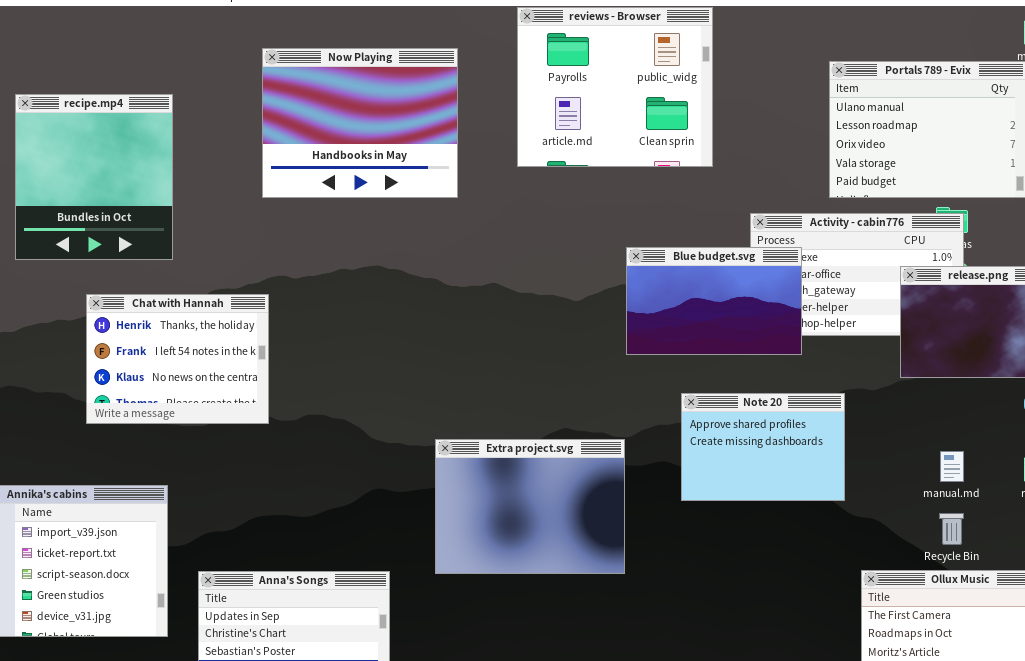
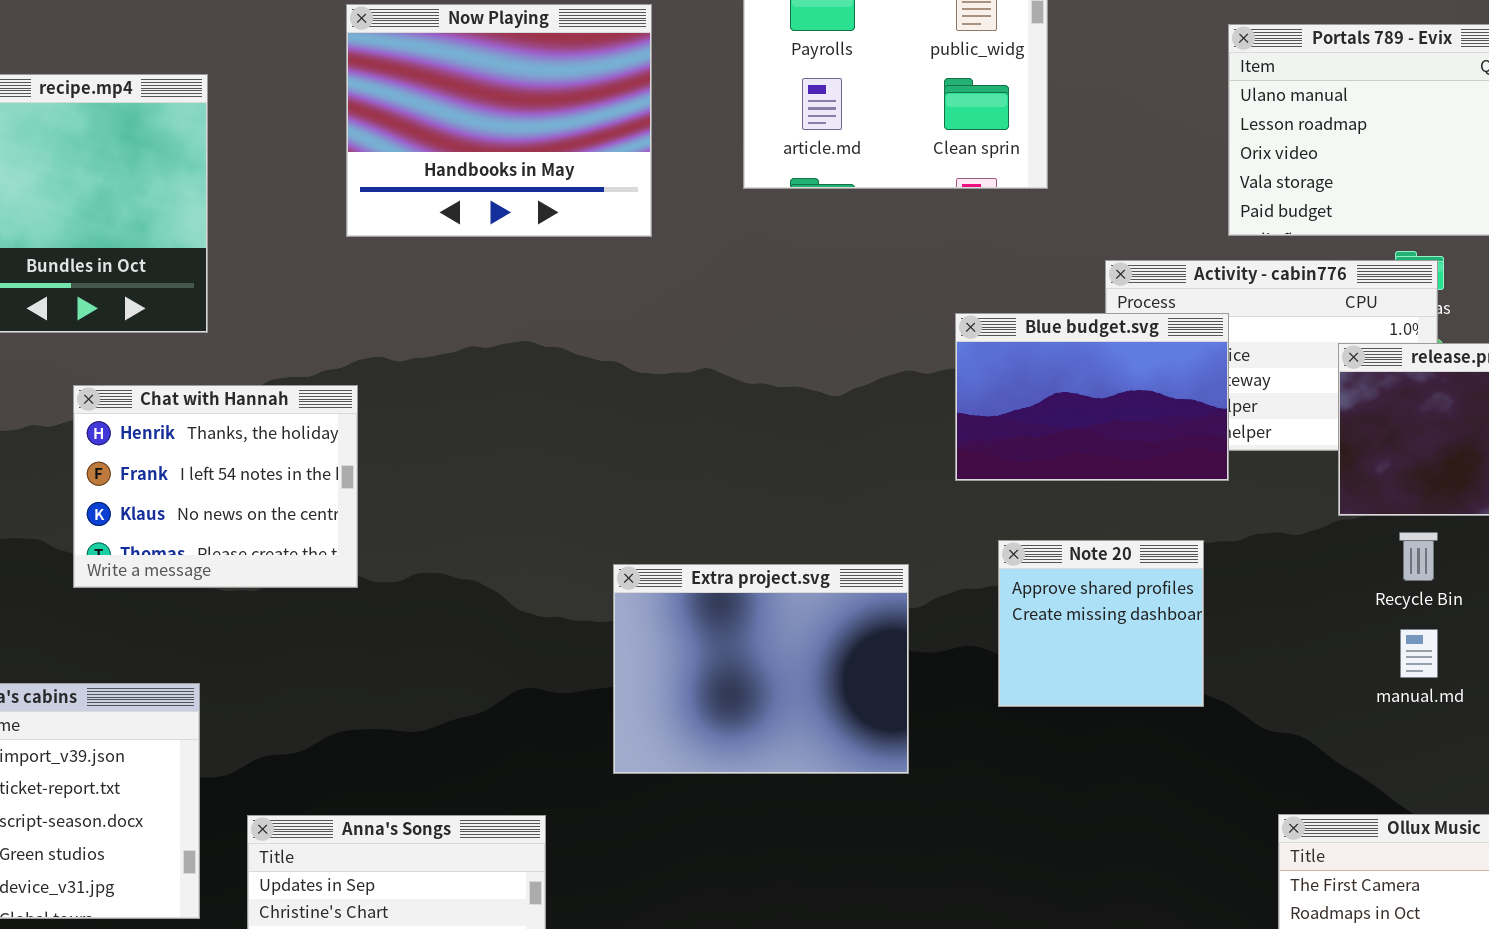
Blue budget.svg: [626,247,802,355] -> [955,313,1229,481], moved
Note 20: [681,393,845,501] -> [998,540,1204,707], resized
Extra project.svg: [435,439,625,574] -> [613,564,909,774], moved
Recycle Bin: [939,513,964,545] -> [1399,532,1438,581], moved

